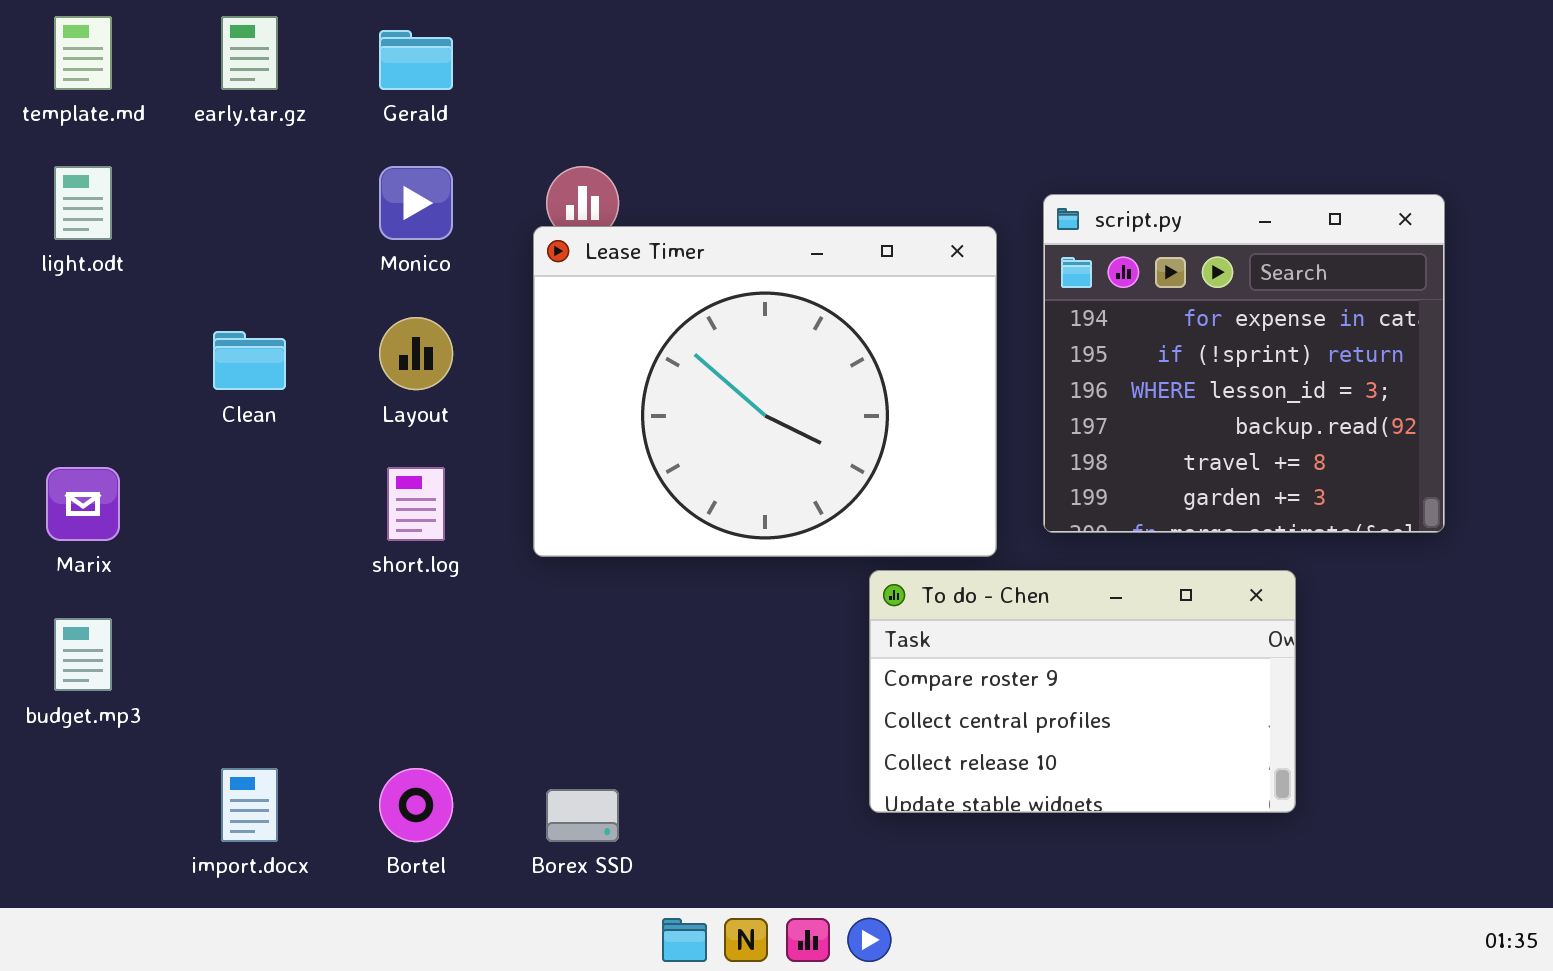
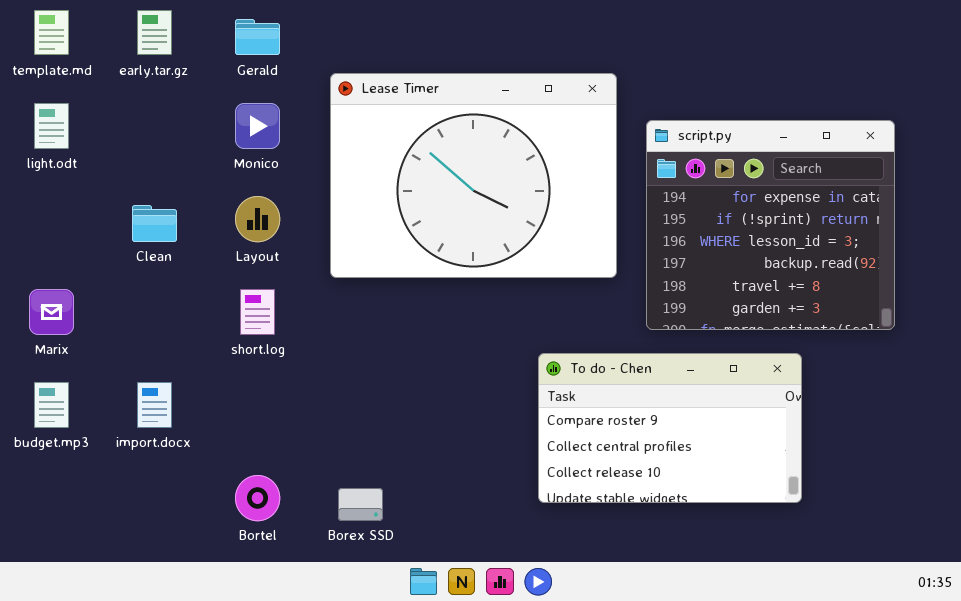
Lease Timer: [533,226,997,557] -> [330,73,617,278], moved
import.docx: [221,768,278,842] -> [137,382,172,428], moved

